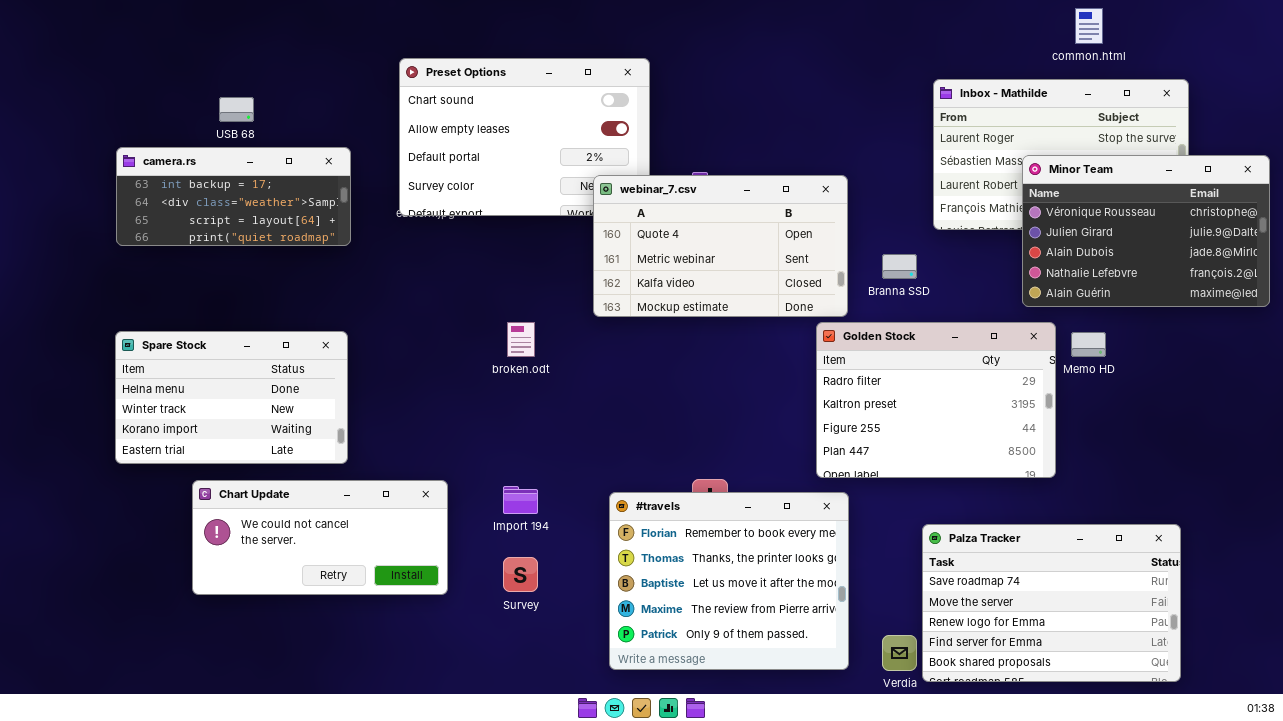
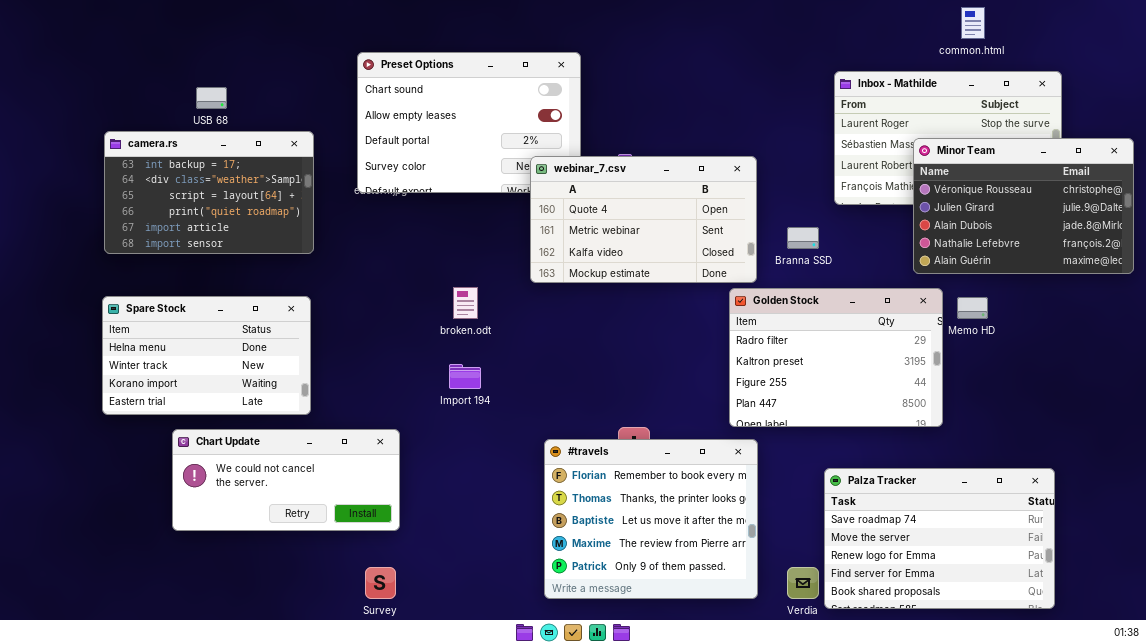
camera.rs: [116,147,351,246] -> [104,131,314,254], resized
Import 194: [503,486,538,514] -> [449,364,481,389], moved
Survey: [503,557,538,592] -> [365,567,396,599], moved

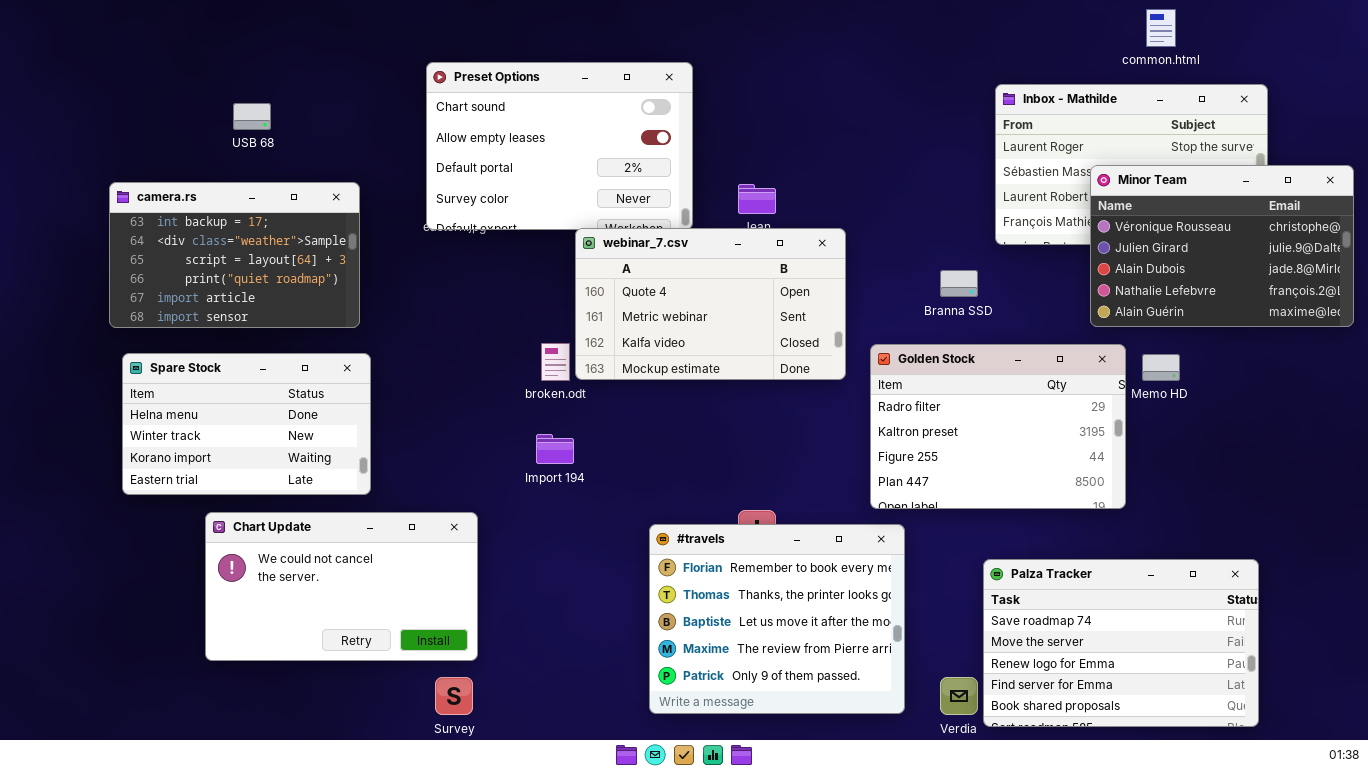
camera.rs: [104,131,314,254] -> [109,182,360,328], moved
webinar_7.csv: [530,156,757,283] -> [575,228,846,380], moved
Chart Update: [172,429,400,531] -> [205,512,478,661], resized

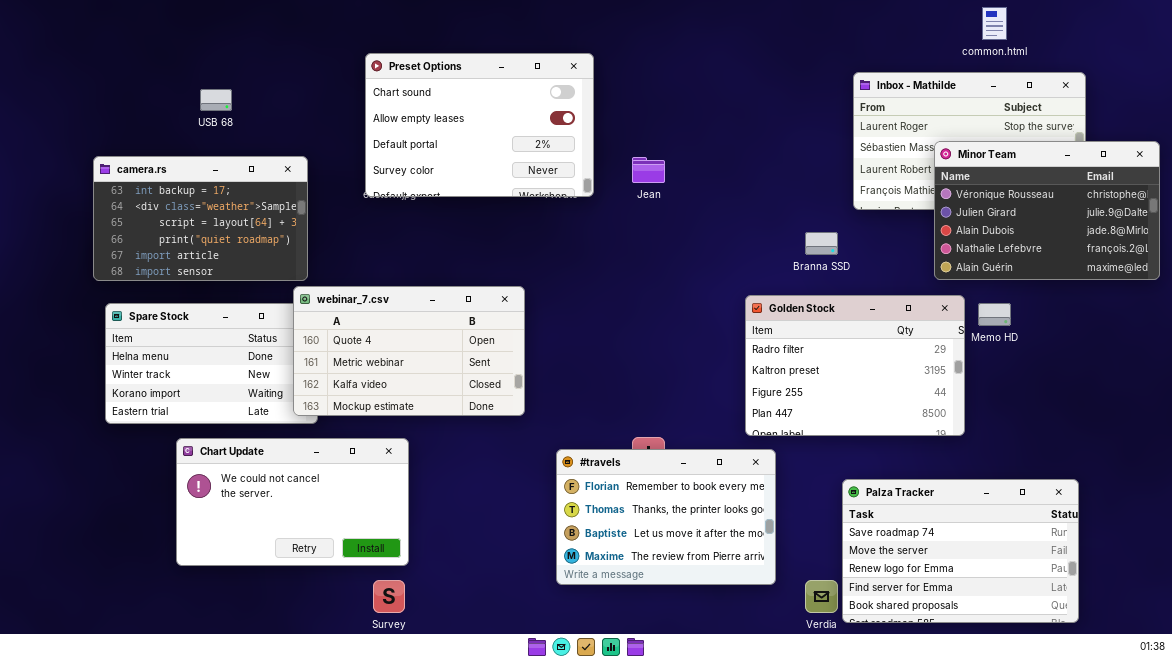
webinar_7.csv: [575,228,846,380] -> [293,286,525,416], moved
#travels: [649,524,905,714] -> [556,449,776,585], resized

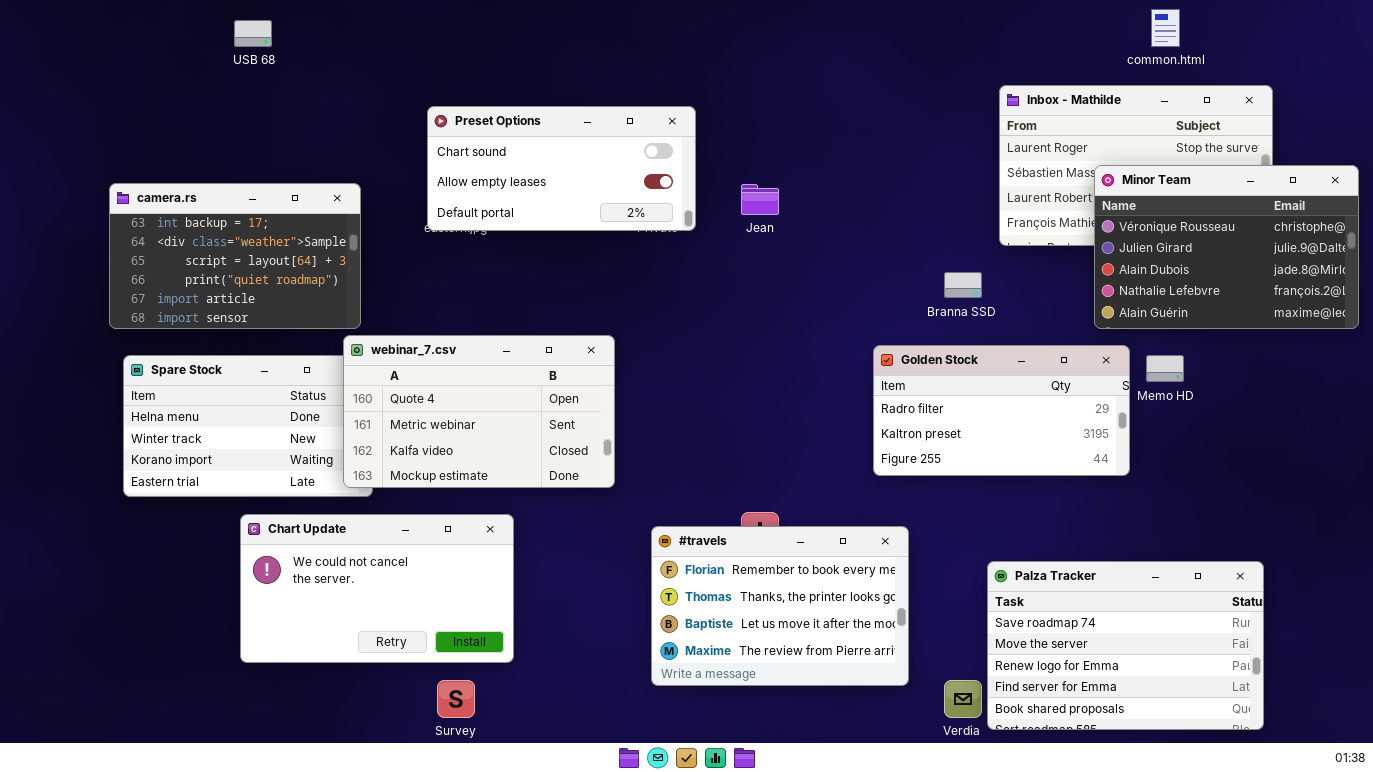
Preset Options: [365,53,594,197] -> [427,106,696,231], resized
USB 68: [200,89,232,111] -> [234,20,272,47], moved
Golden Stock: [745,295,965,436] -> [873,345,1130,476], resized
Chart Update: [176,438,409,566] -> [240,514,514,663], moved

